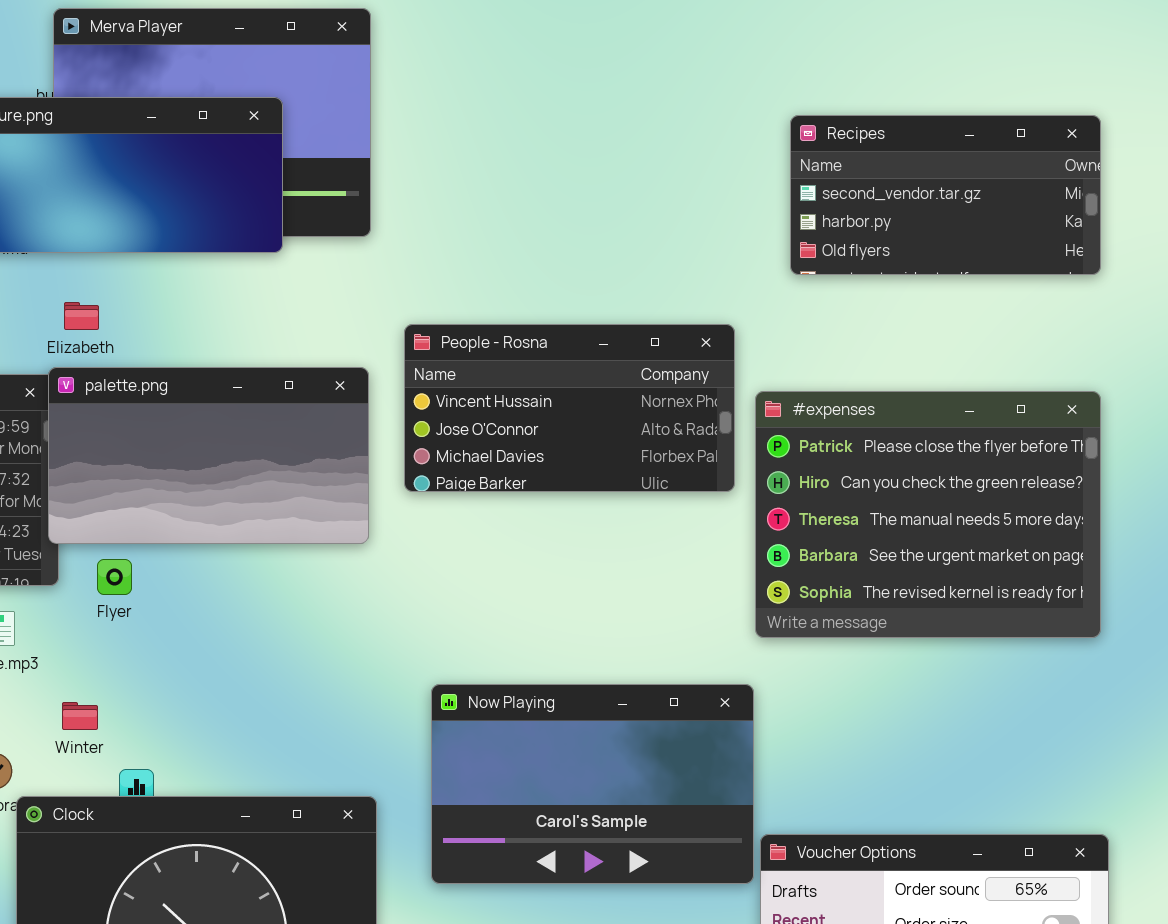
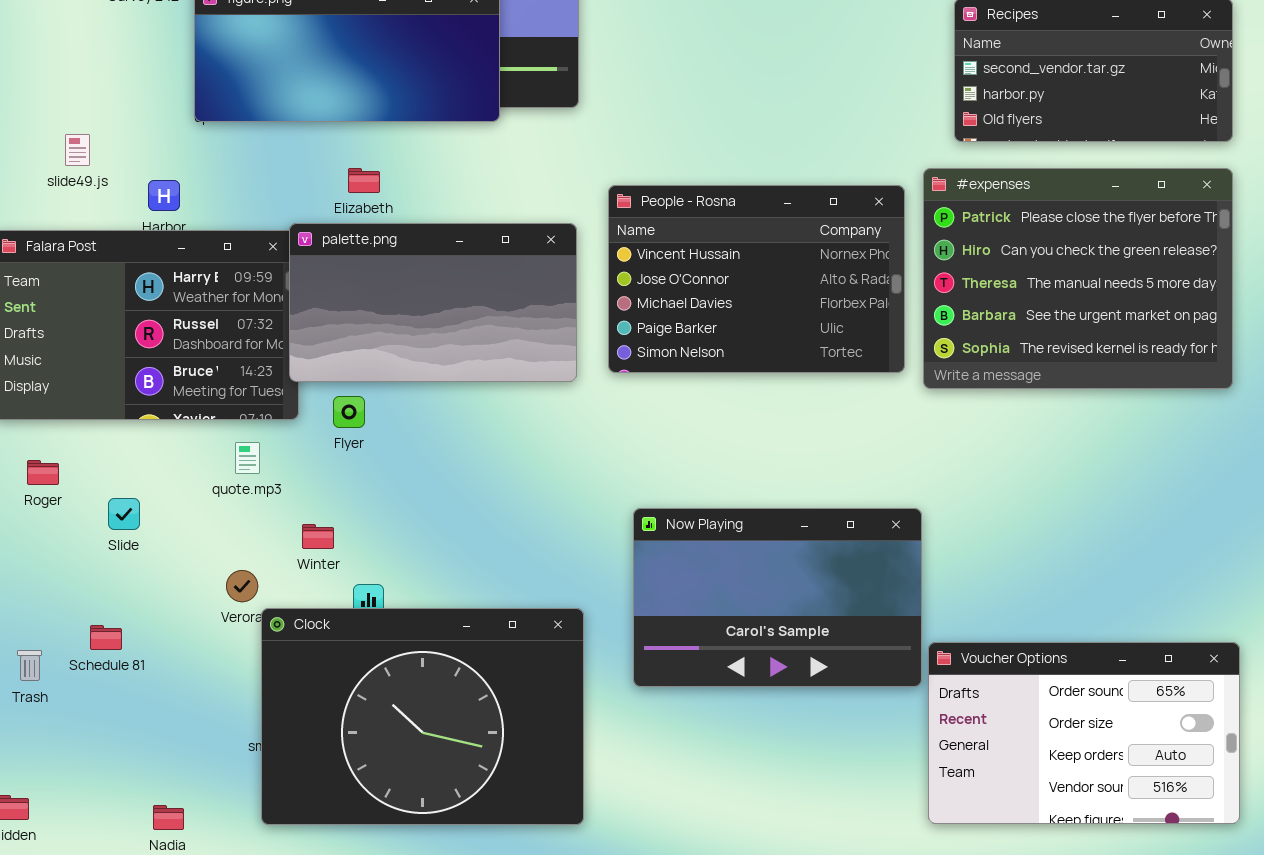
Elizabeth: [64,302,99,330] -> [348,168,380,193], moved
People - Rosna: [404,324,735,492] -> [608,185,905,373], resized
#expenses: [755,391,1101,638] -> [923,168,1233,389], moved

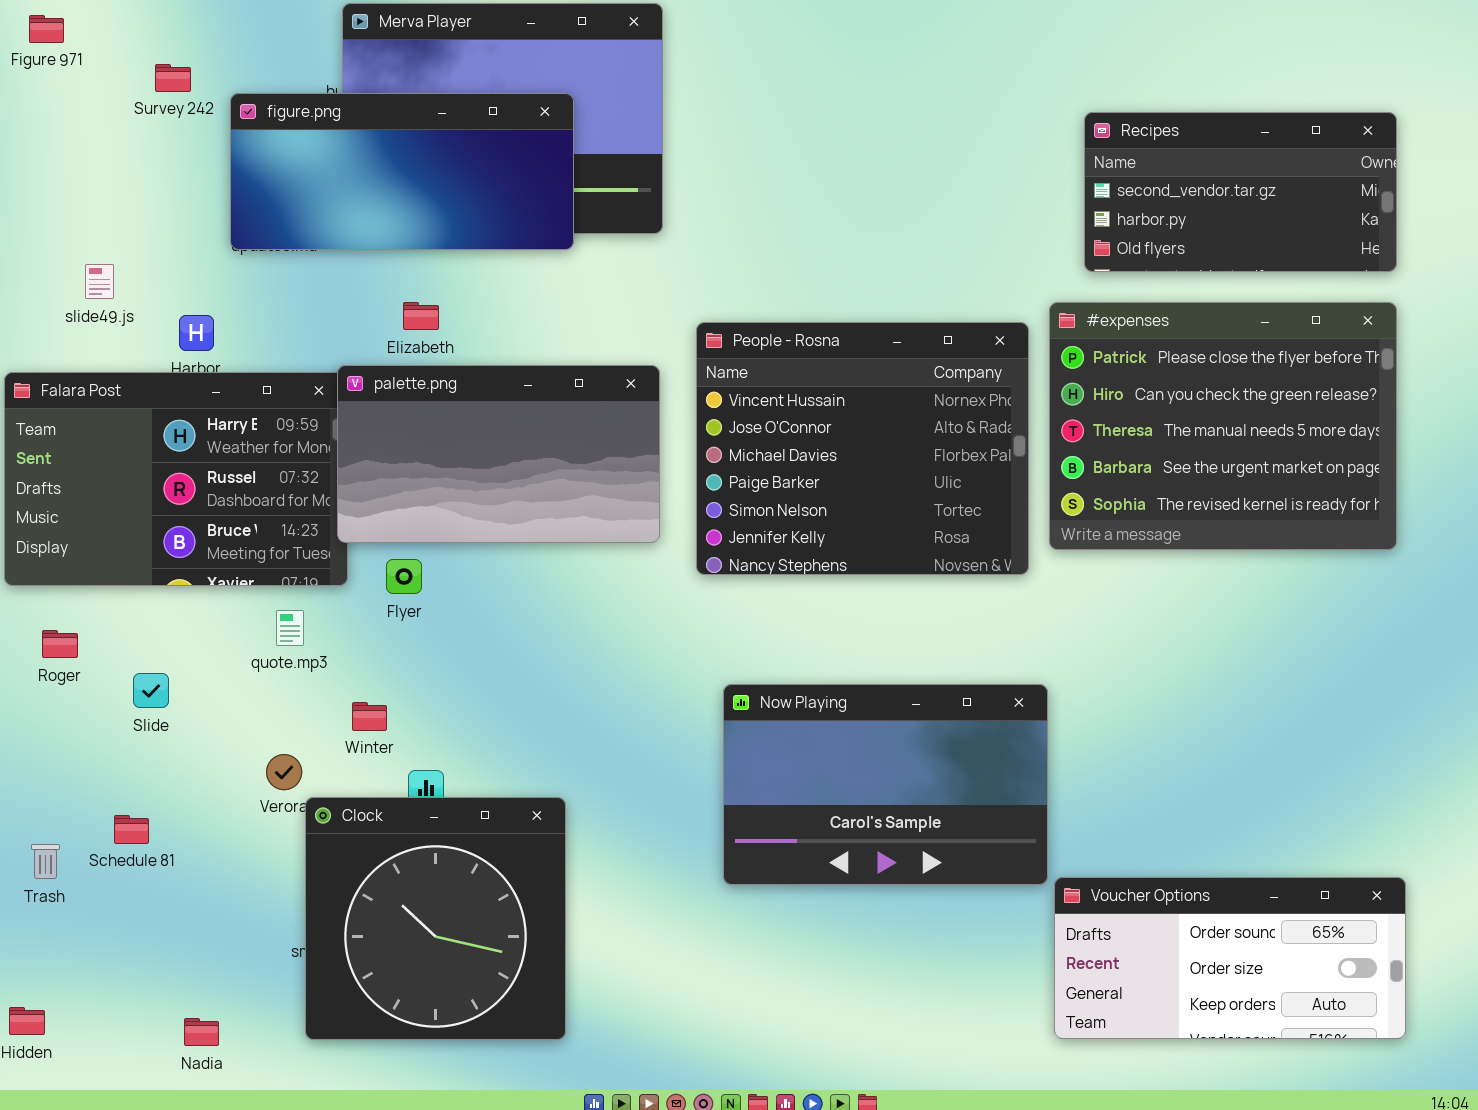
People - Rosna: [608,185,905,373] -> [696,322,1029,575], resized
Clock: [261,608,584,825] -> [305,797,566,1040], resized
Voucher Options: [928,642,1240,824] -> [1054,877,1406,1039], resized

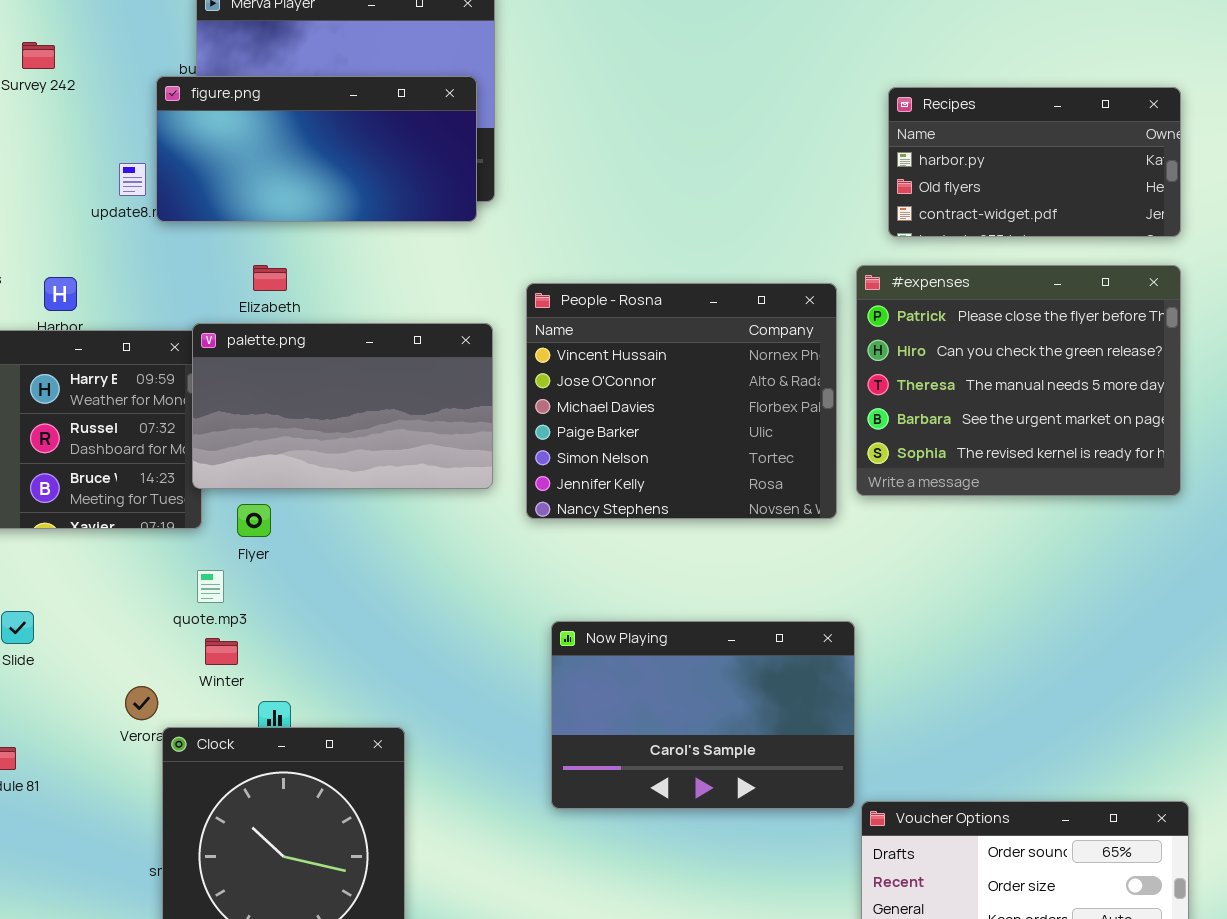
figure.png: [230,93,574,250] -> [156,76,477,222], moved
Recipes: [1084,112,1397,272] -> [888,87,1181,237], scrolled down 1 row
quote.mp3: [276,610,304,646] -> [197,570,224,603], moved

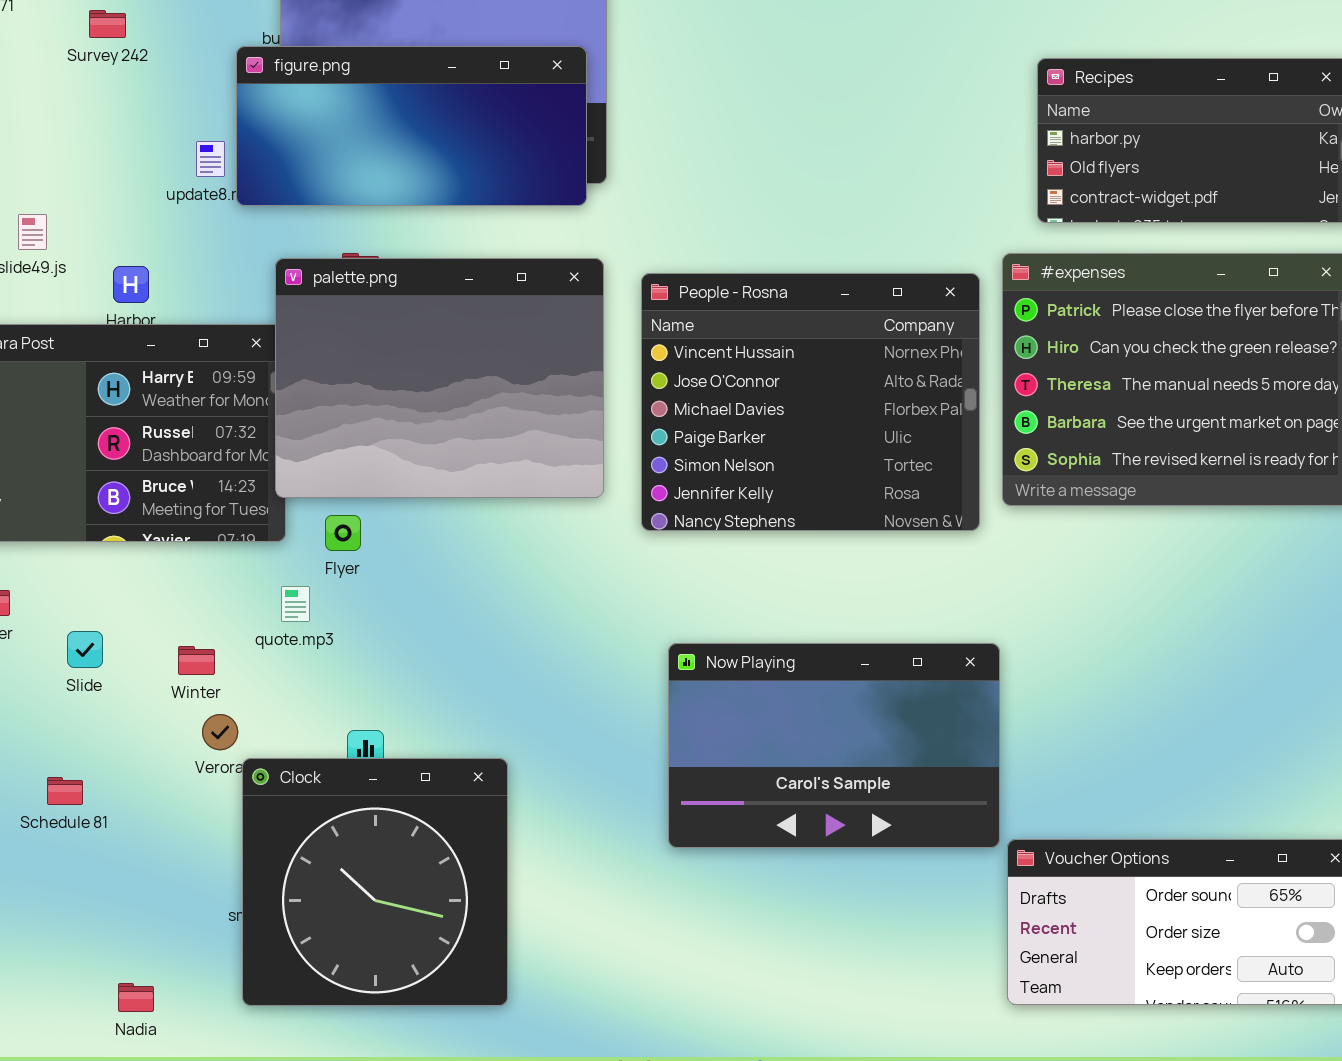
palette.png: [192,323,493,489] -> [275,258,604,498], resized
Winter: [205,638,238,665] -> [178,646,215,675], moved

